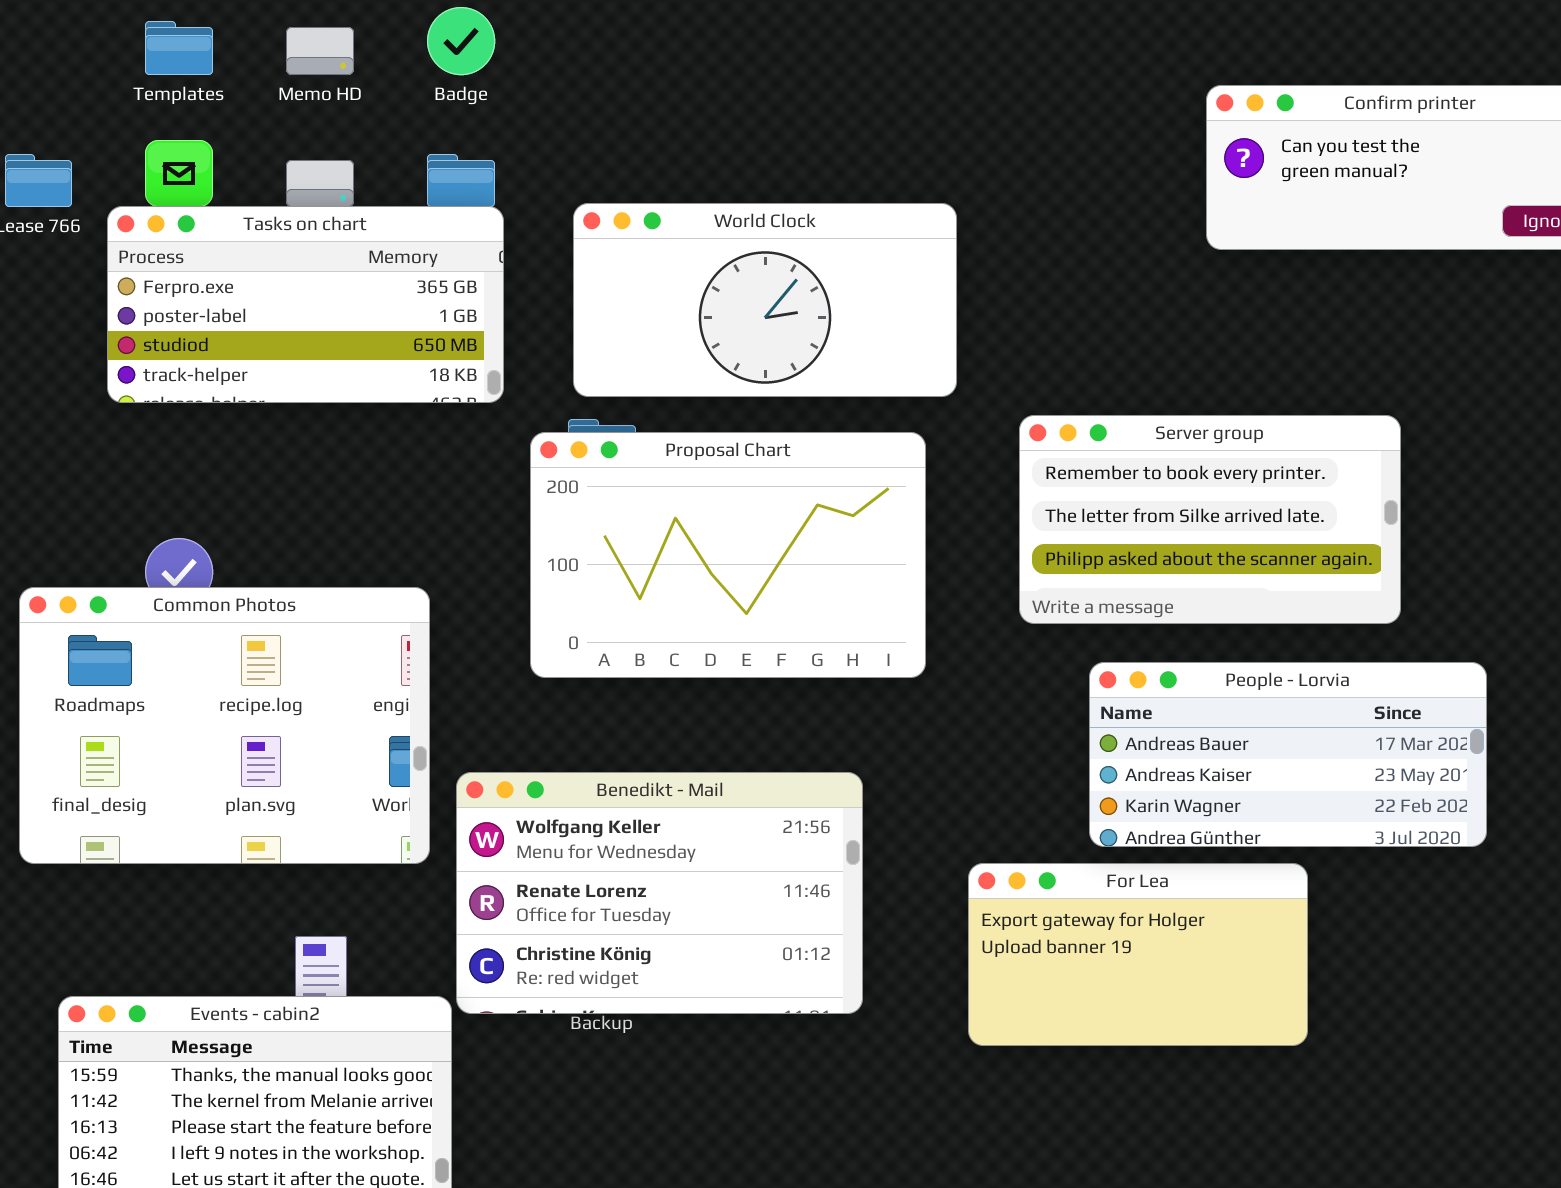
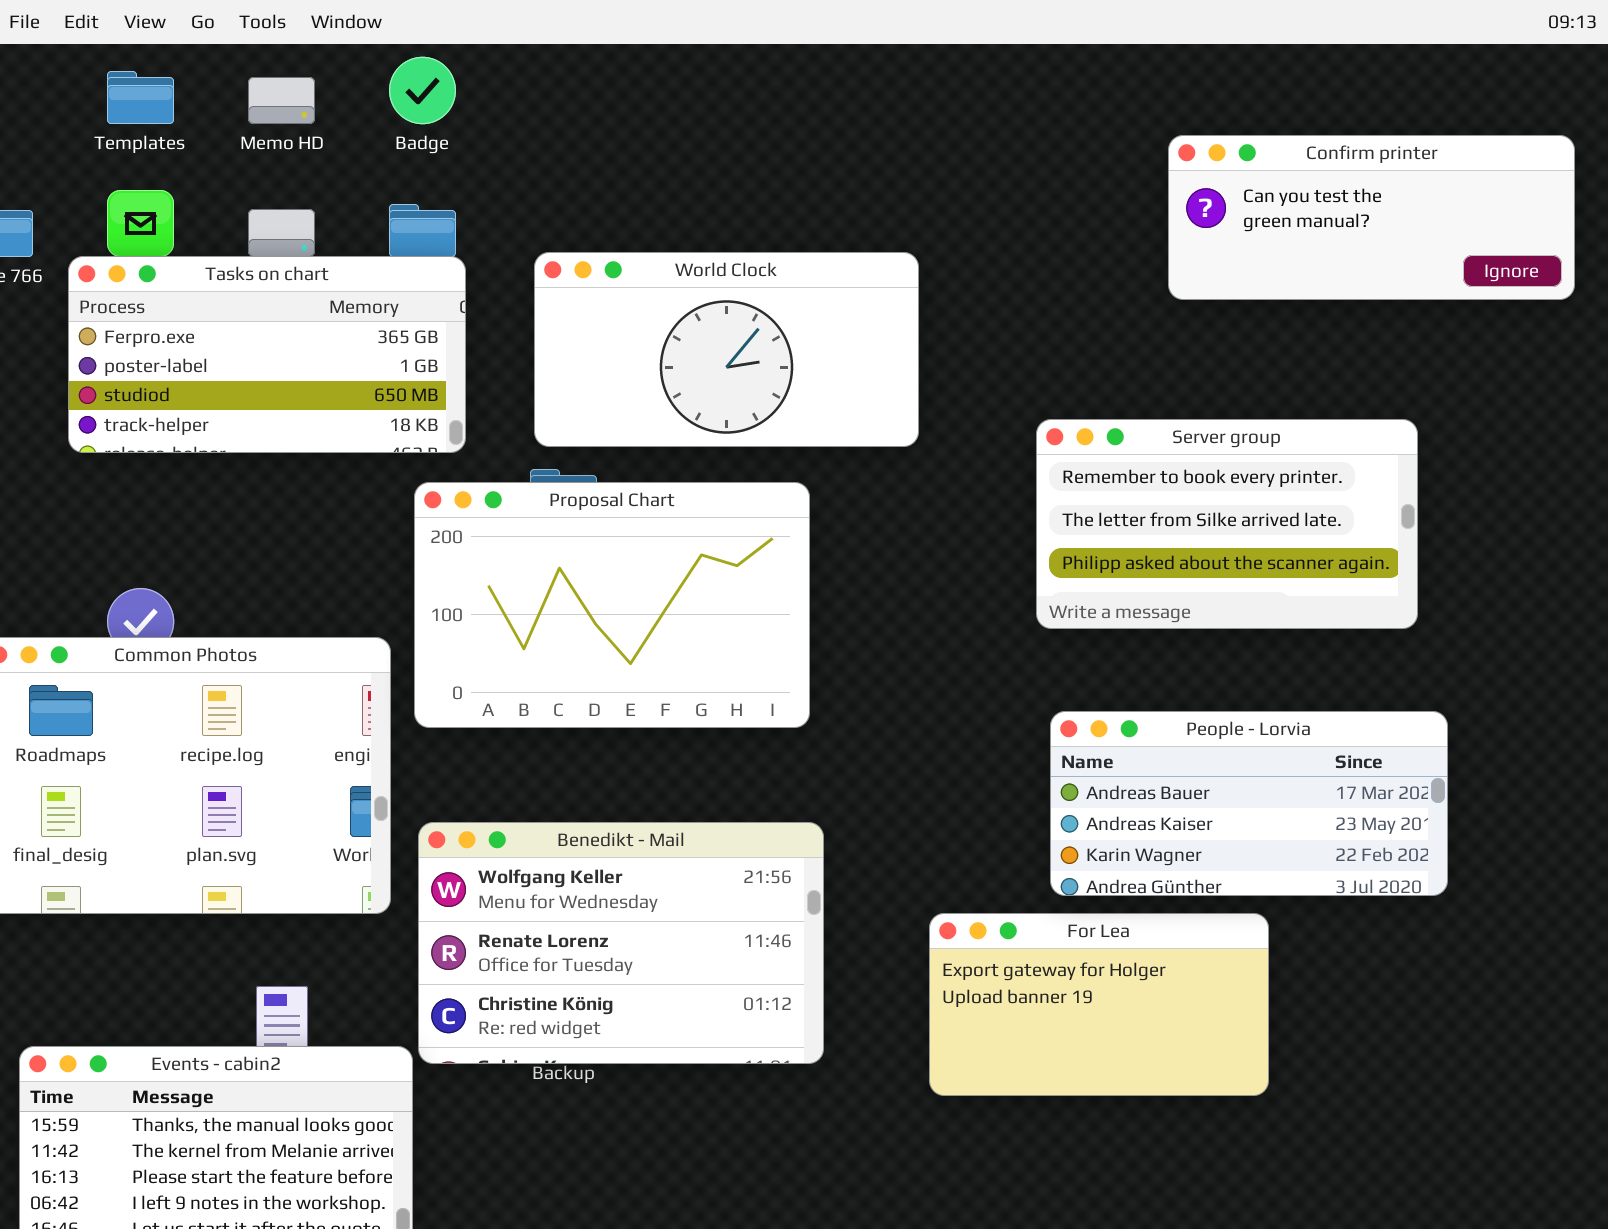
Server group: [1019,415,1401,624] -> [1036,419,1418,629], moved
Proposal Chart: [530,432,926,678] -> [414,482,810,728], moved

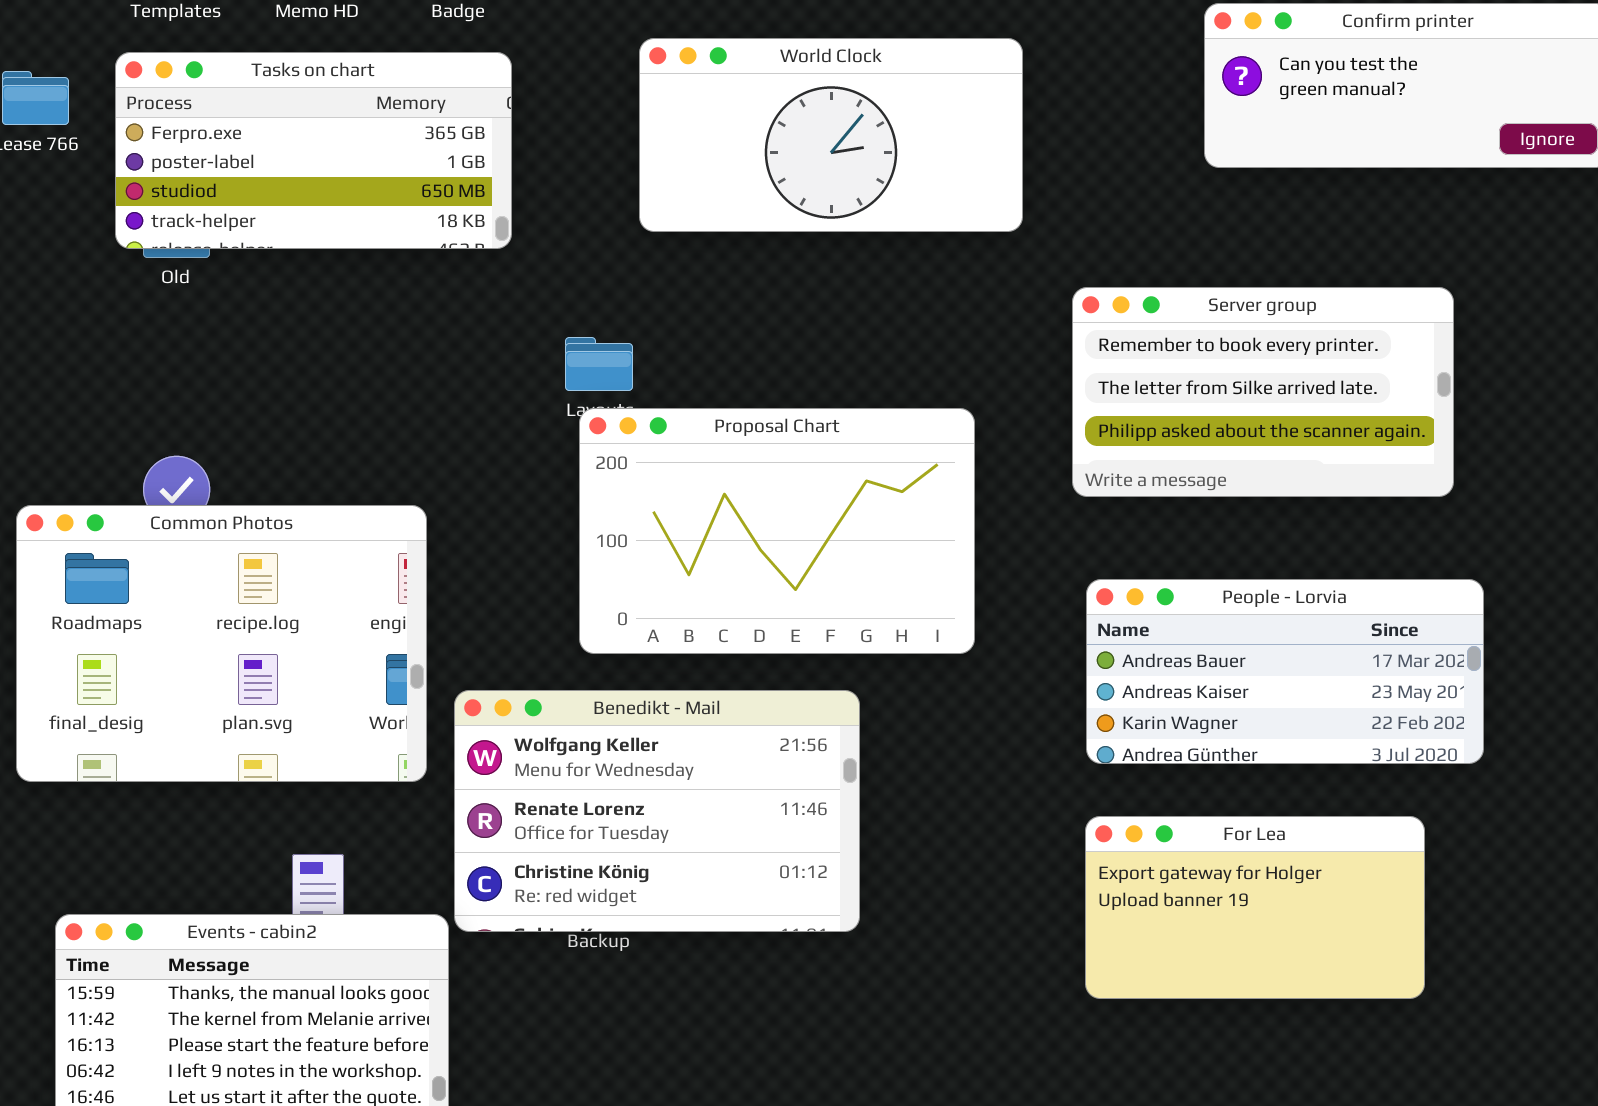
World Clock: [534,252,919,447] -> [639,38,1023,232], moved
Tasks on chart: [68,256,466,453] -> [115,52,512,249], moved
Proposal Chart: [414,482,810,728] -> [579,408,975,654], moved
For Lea: [929,913,1269,1096] -> [1085,816,1425,999], moved

